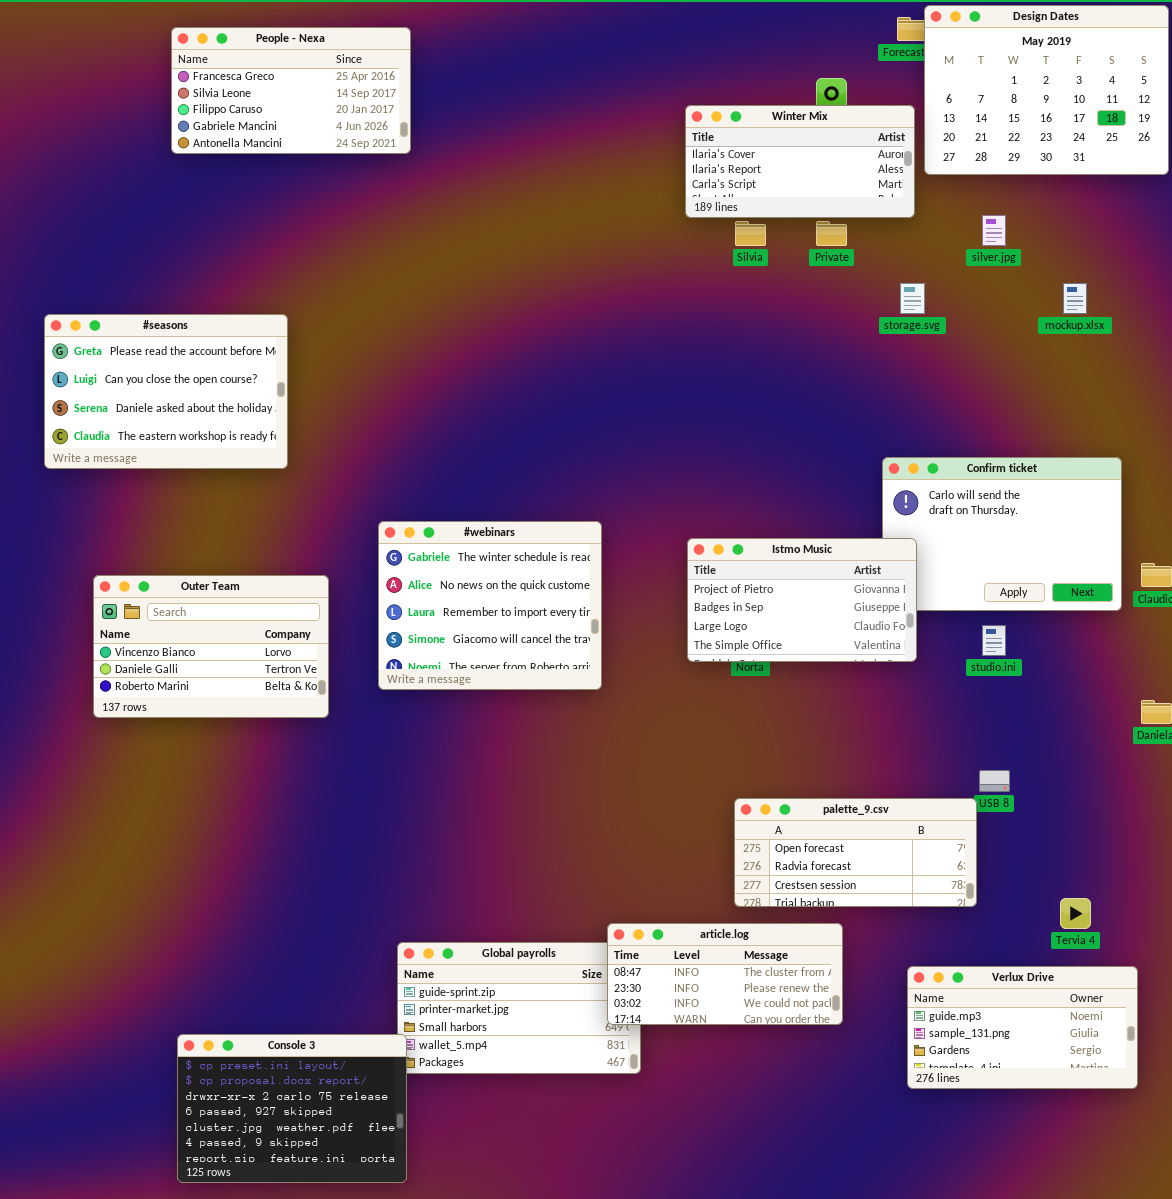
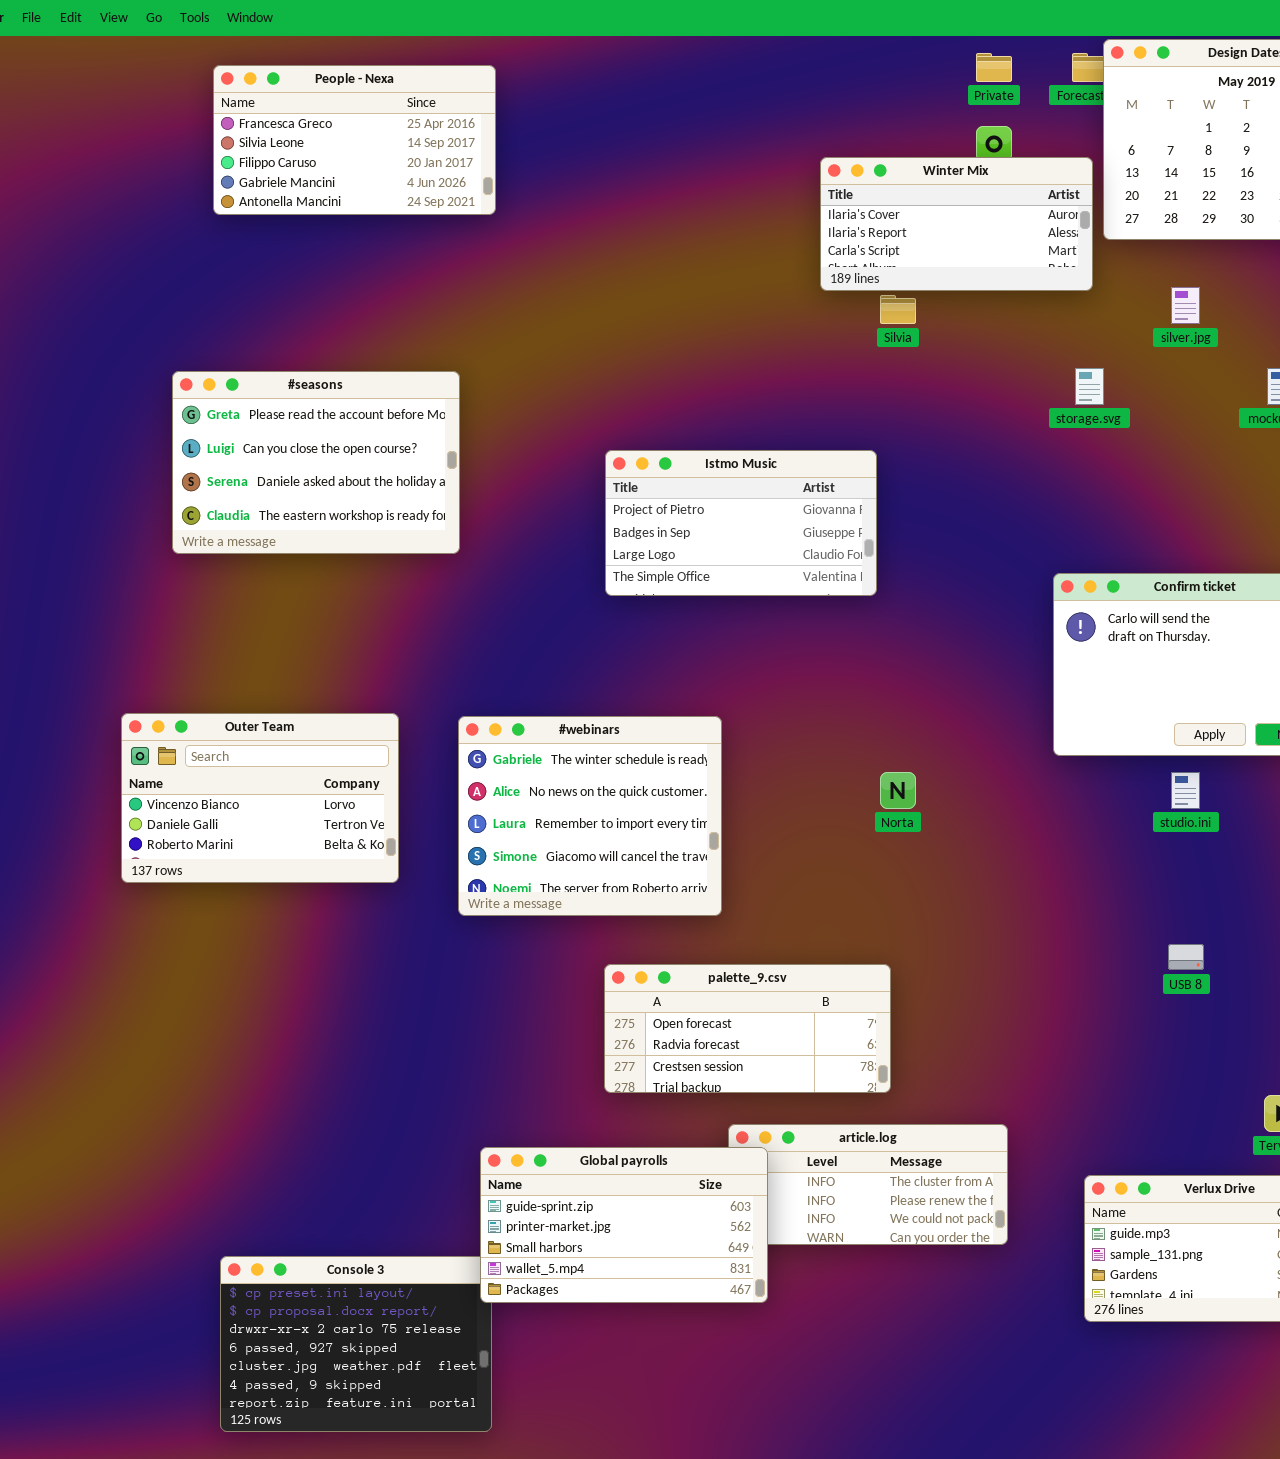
Private: [816,221,847,246] -> [976,53,1012,82], moved
#seasons: [44,314,288,469] -> [172,371,460,554], moved
#webinars: [378,521,602,690] -> [458,716,722,916], moved
Istmo Music: [687,538,917,662] -> [605,450,877,596], moved
palette_9.csv: [734,798,977,907] -> [604,964,891,1093], moved
Global payrolls: [397,942,641,1074] -> [480,1147,768,1303], raised

